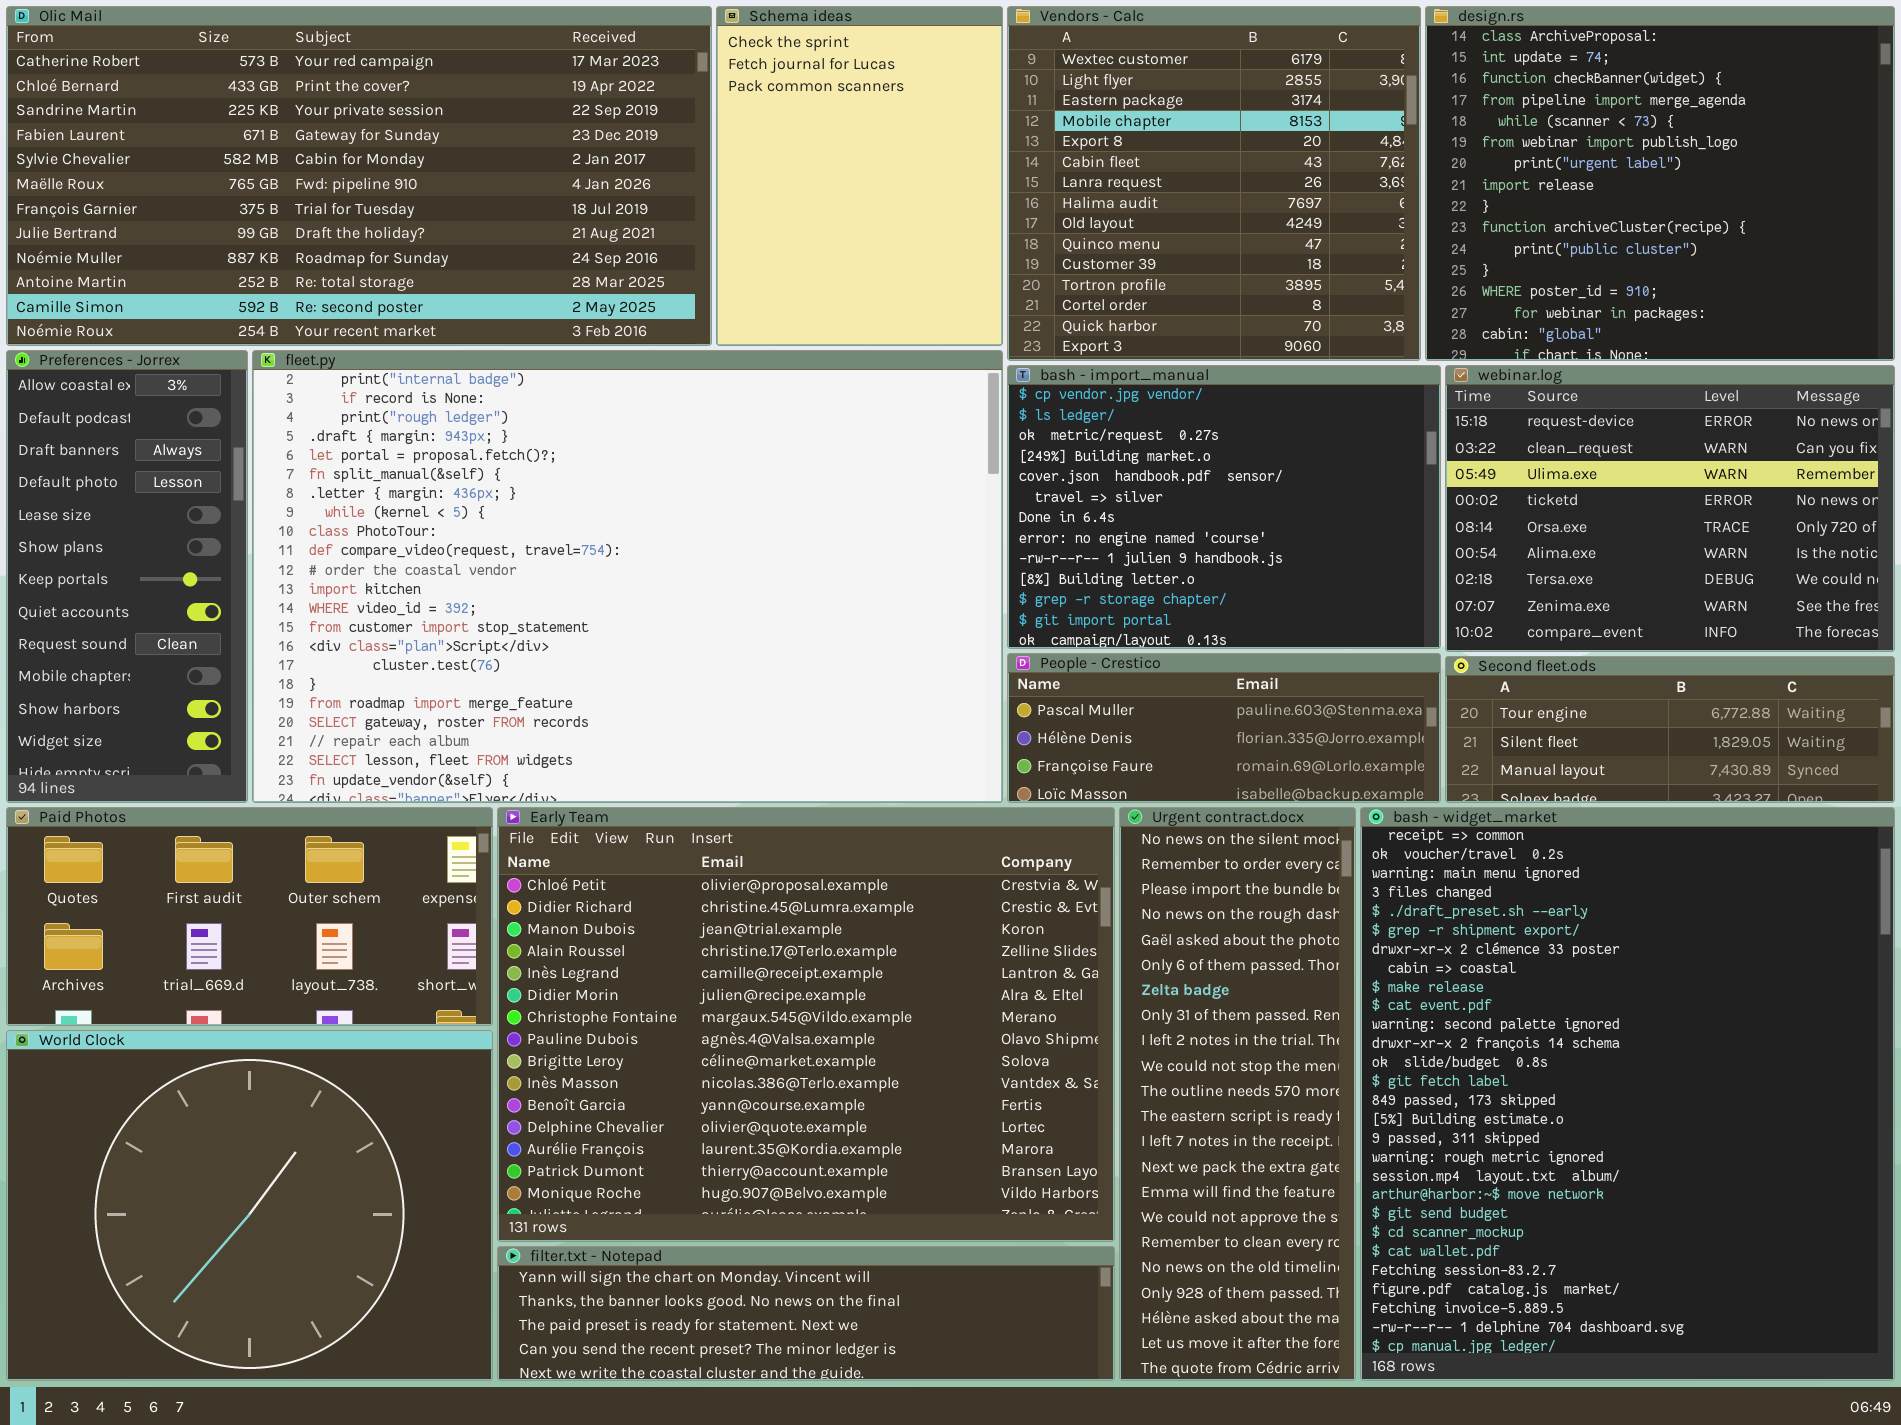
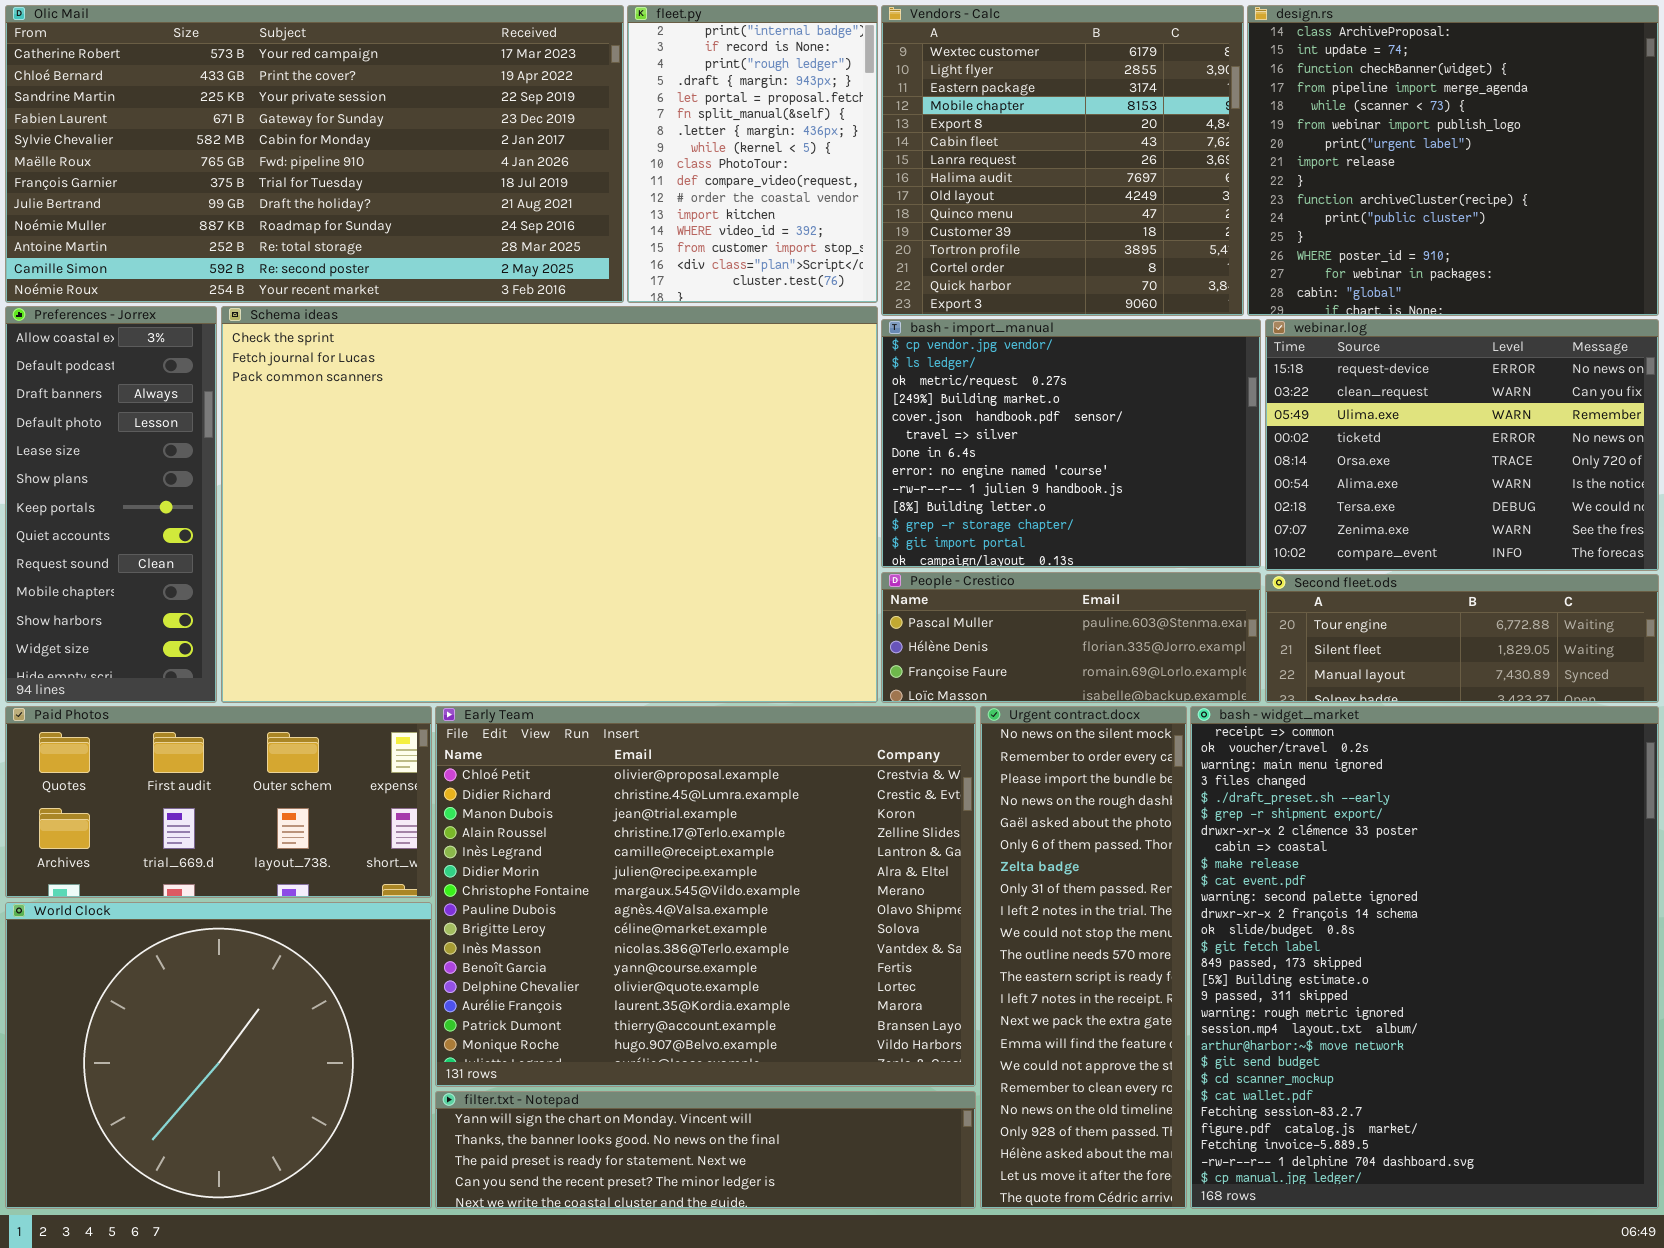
Schema ideas: [716,6,1003,346] -> [221,306,878,703], moved, resized
fleet.py: [252,350,1003,803] -> [627,5,878,303], moved, resized

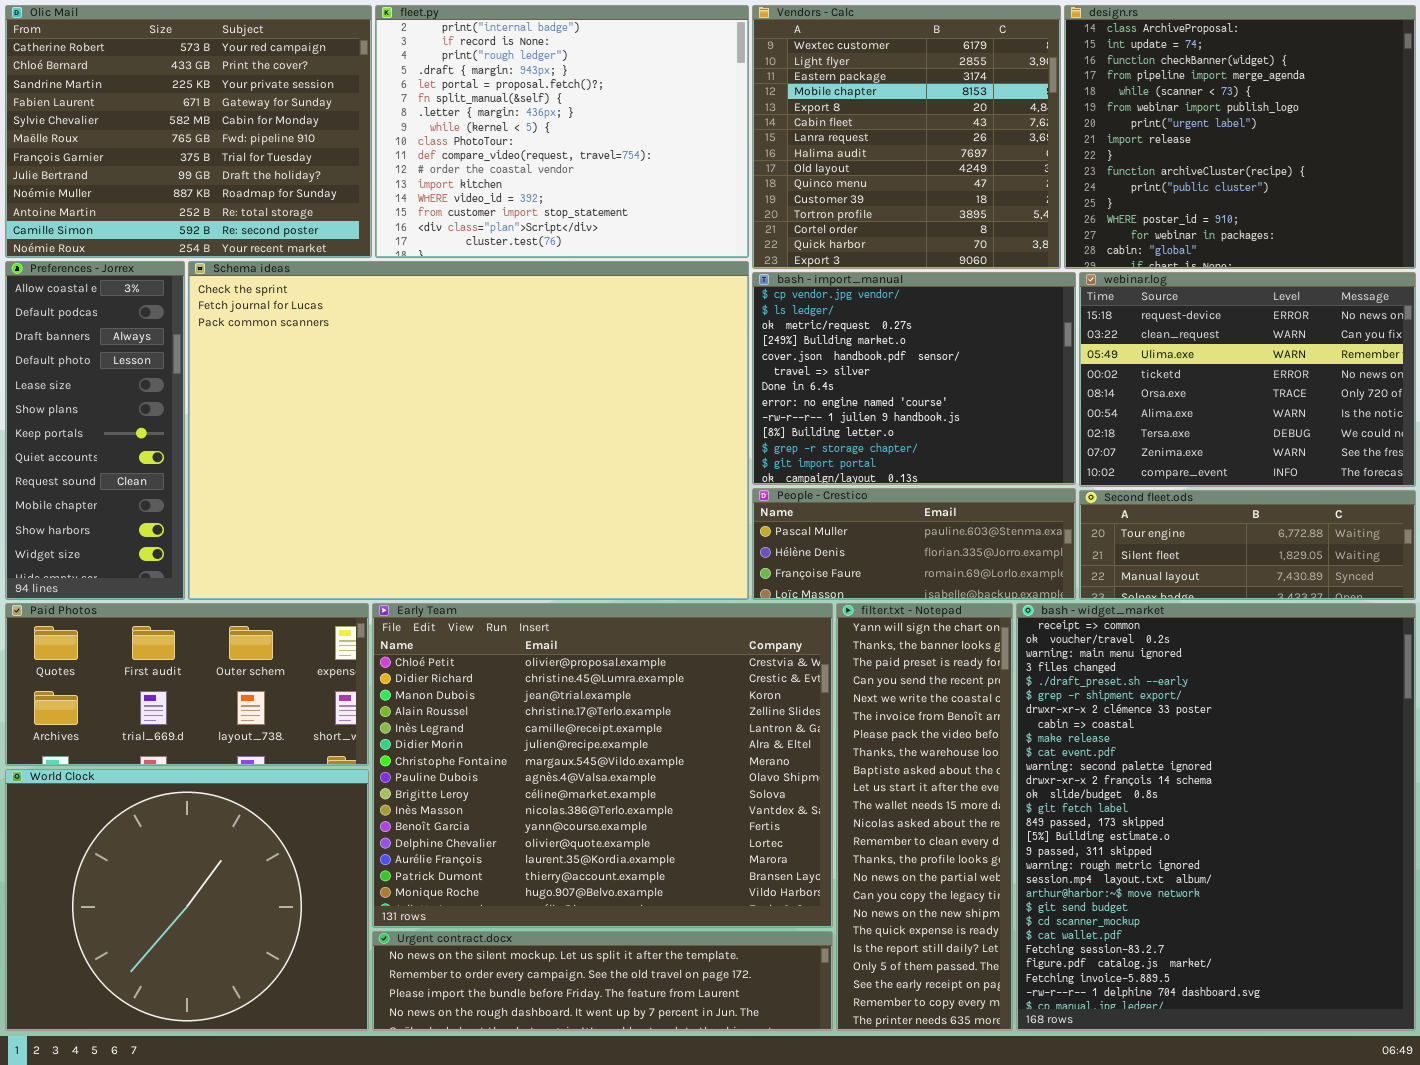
Olic Mail: [5,5,624,303] -> [5,5,372,258], resized
fleet.py: [627,5,878,303] -> [375,5,749,258], resized
Urgent contract.docx: [980,706,1187,1209] -> [372,931,833,1031], moved, resized
filter.txt - Notepad: [435,1091,976,1209] -> [836,603,1013,1031], moved, resized

